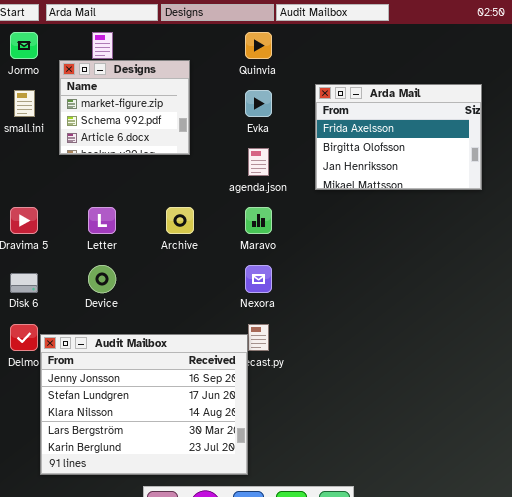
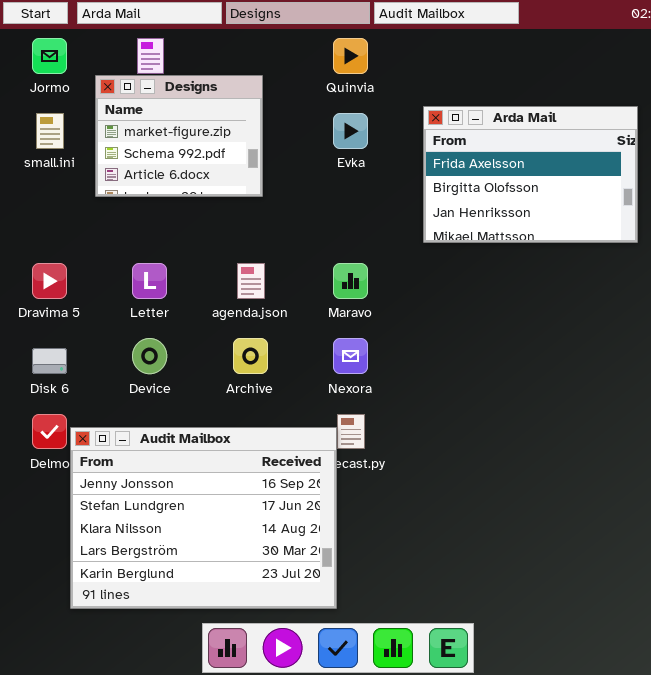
agenda.json: [248,148,269,176] -> [237,263,265,299], moved
Archive: [166,207,194,234] -> [233,338,268,374], moved

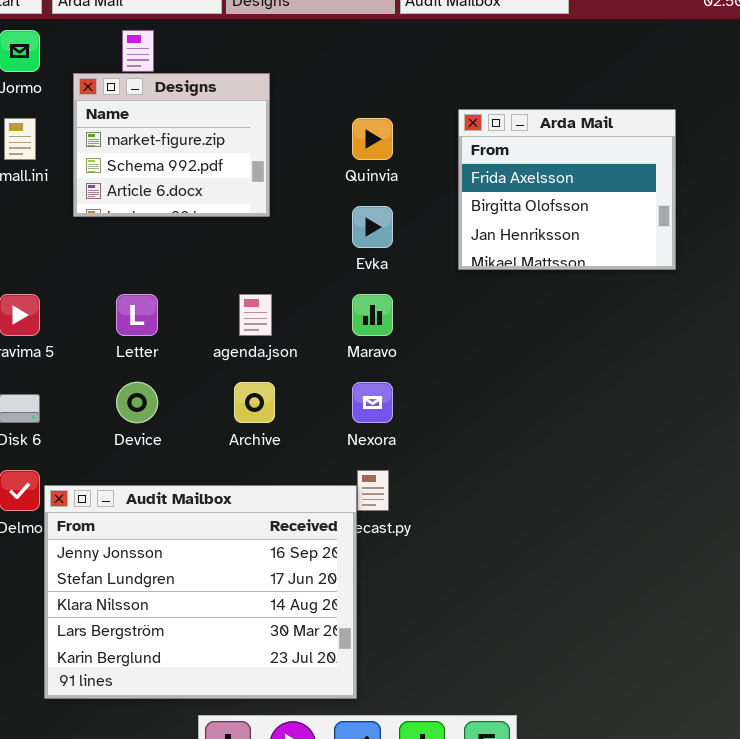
Quinvia: [333,38,368,74] -> [352,118,393,160], moved
Arda Mail: [423,106,638,243] -> [458,109,676,270], resized
Evka: [333,113,368,149] -> [352,206,393,248], moved

